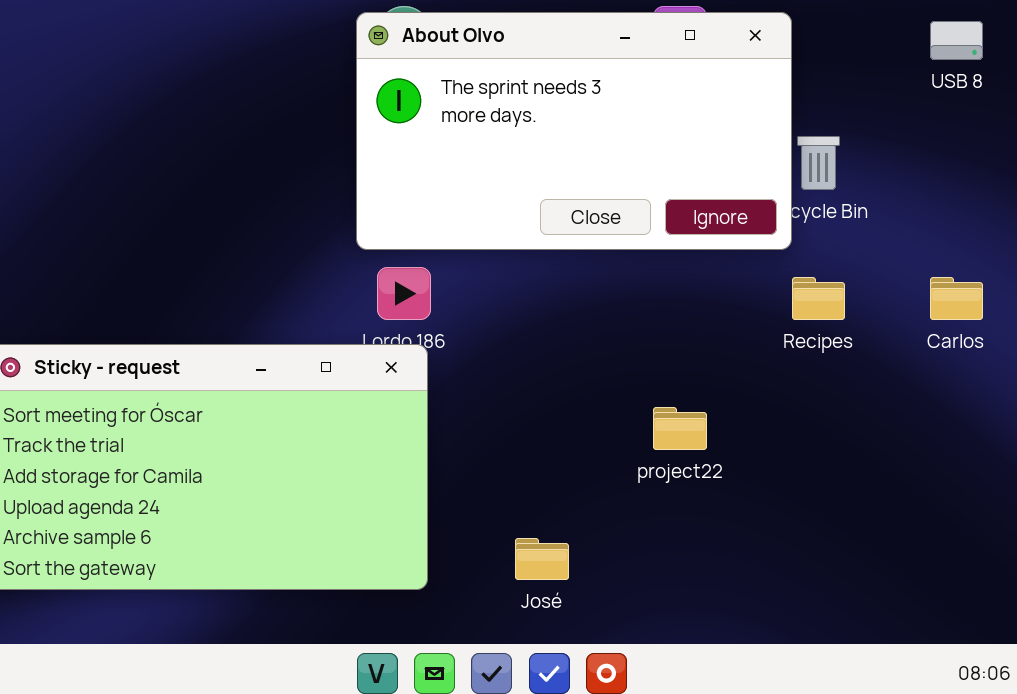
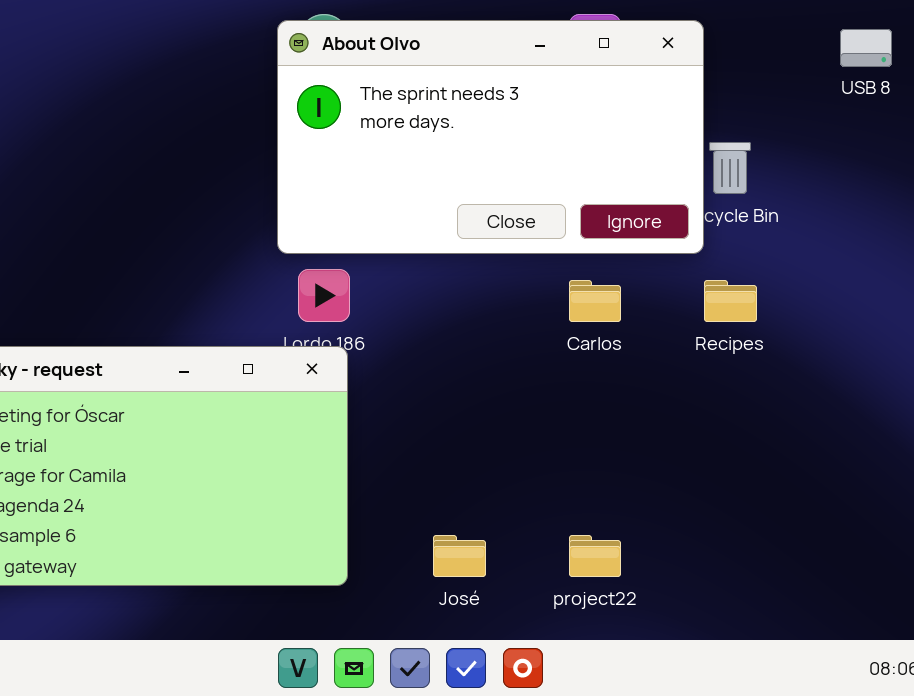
Carlos: [930,277,983,320] -> [569,280,621,322], moved
project22: [653,407,707,450] -> [569,535,621,577], moved

